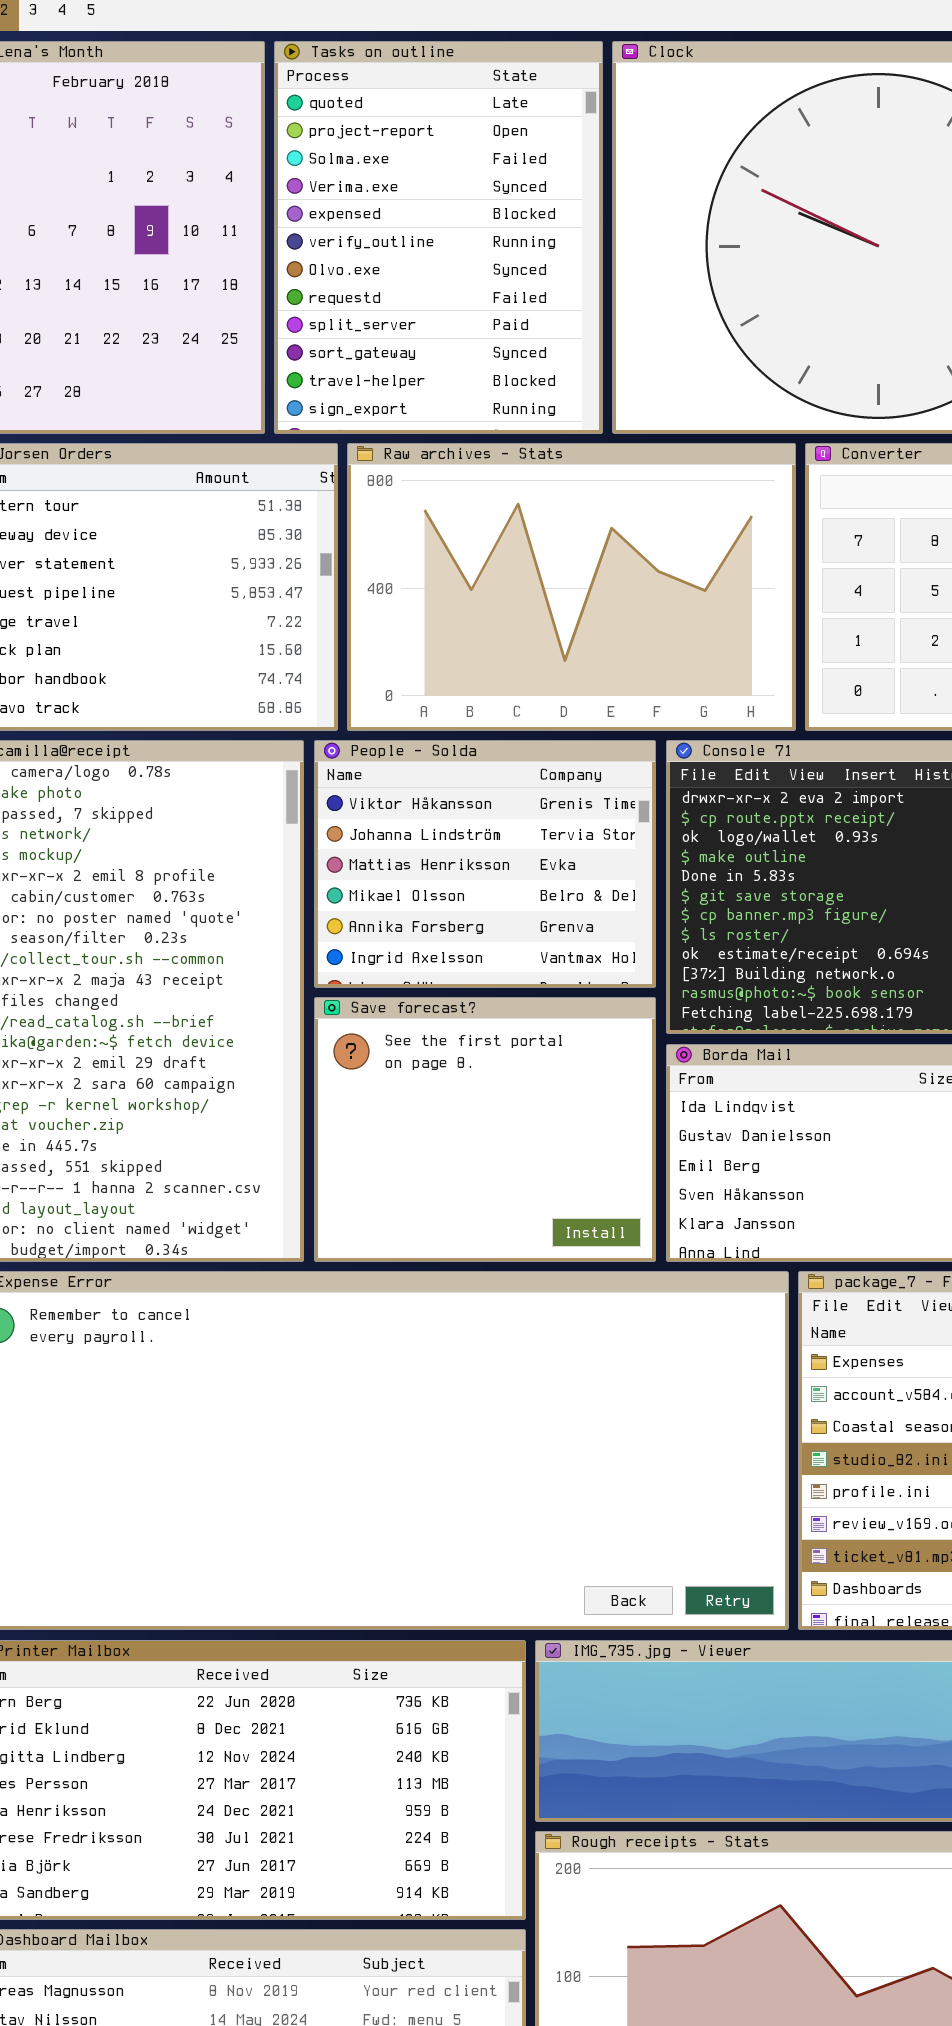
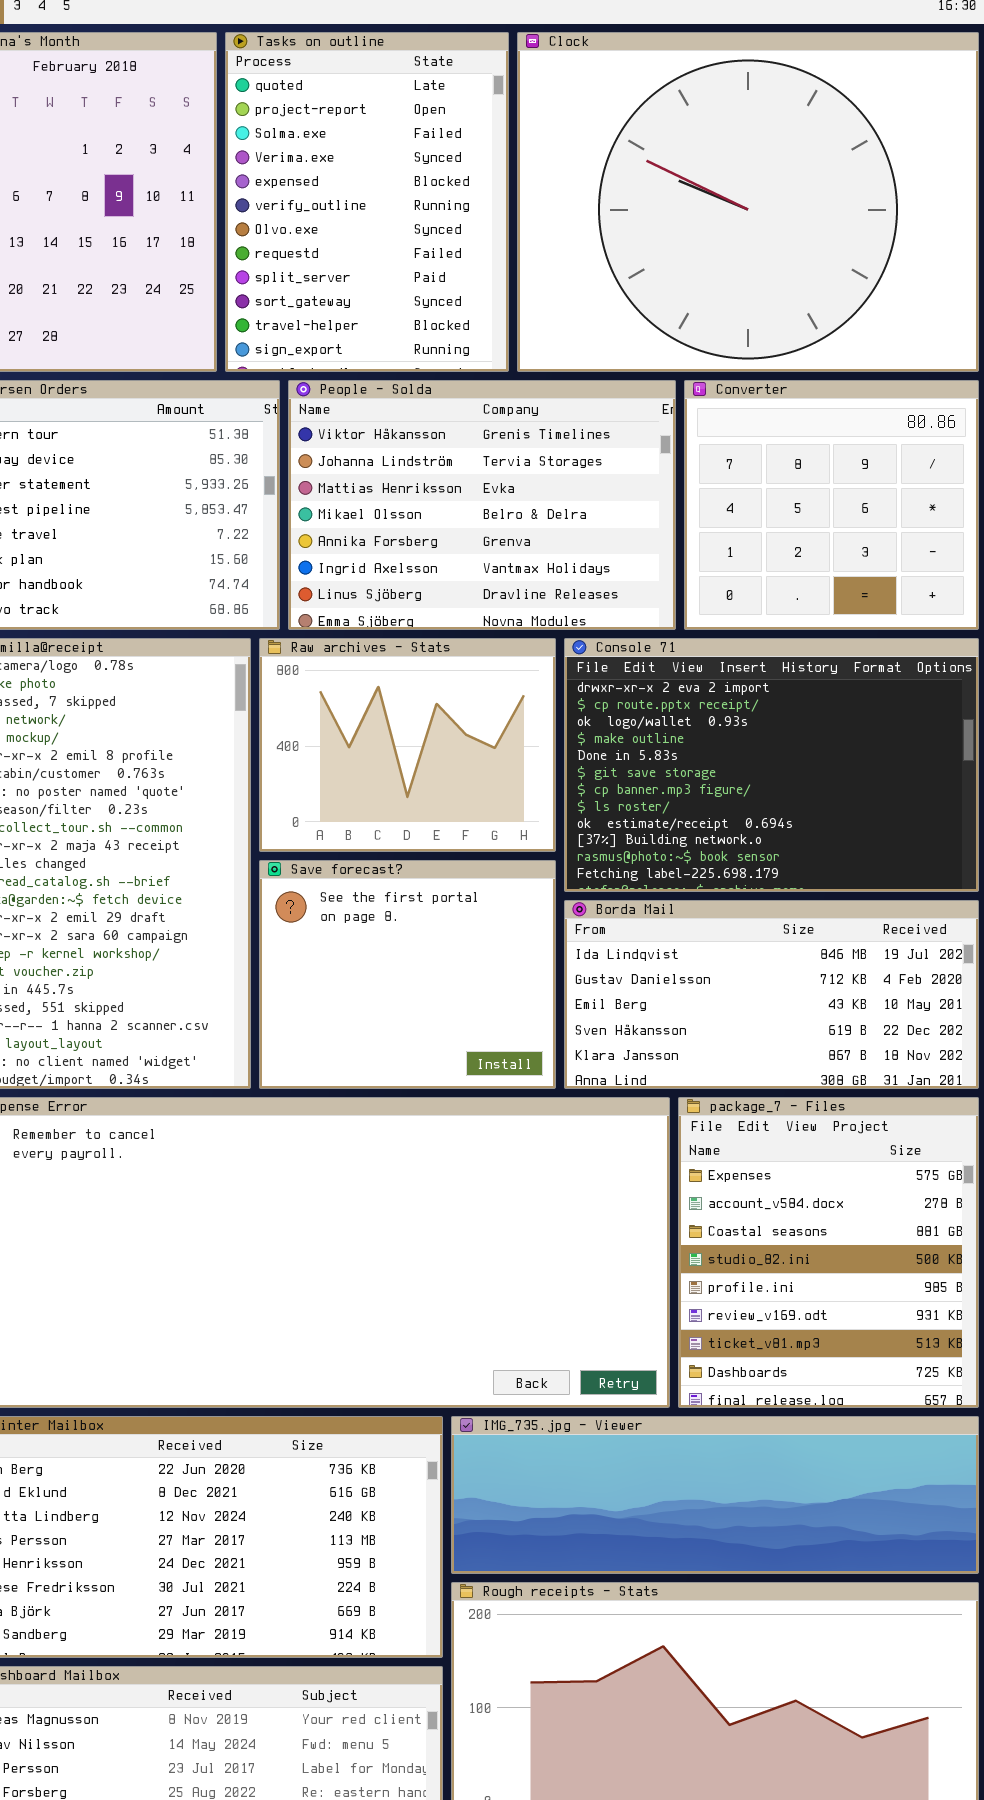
Raw archives - Stats: [347,443,796,731] -> [259,638,556,852], moved, resized
People - Solda: [314,740,656,988] -> [288,380,676,630], moved, resized

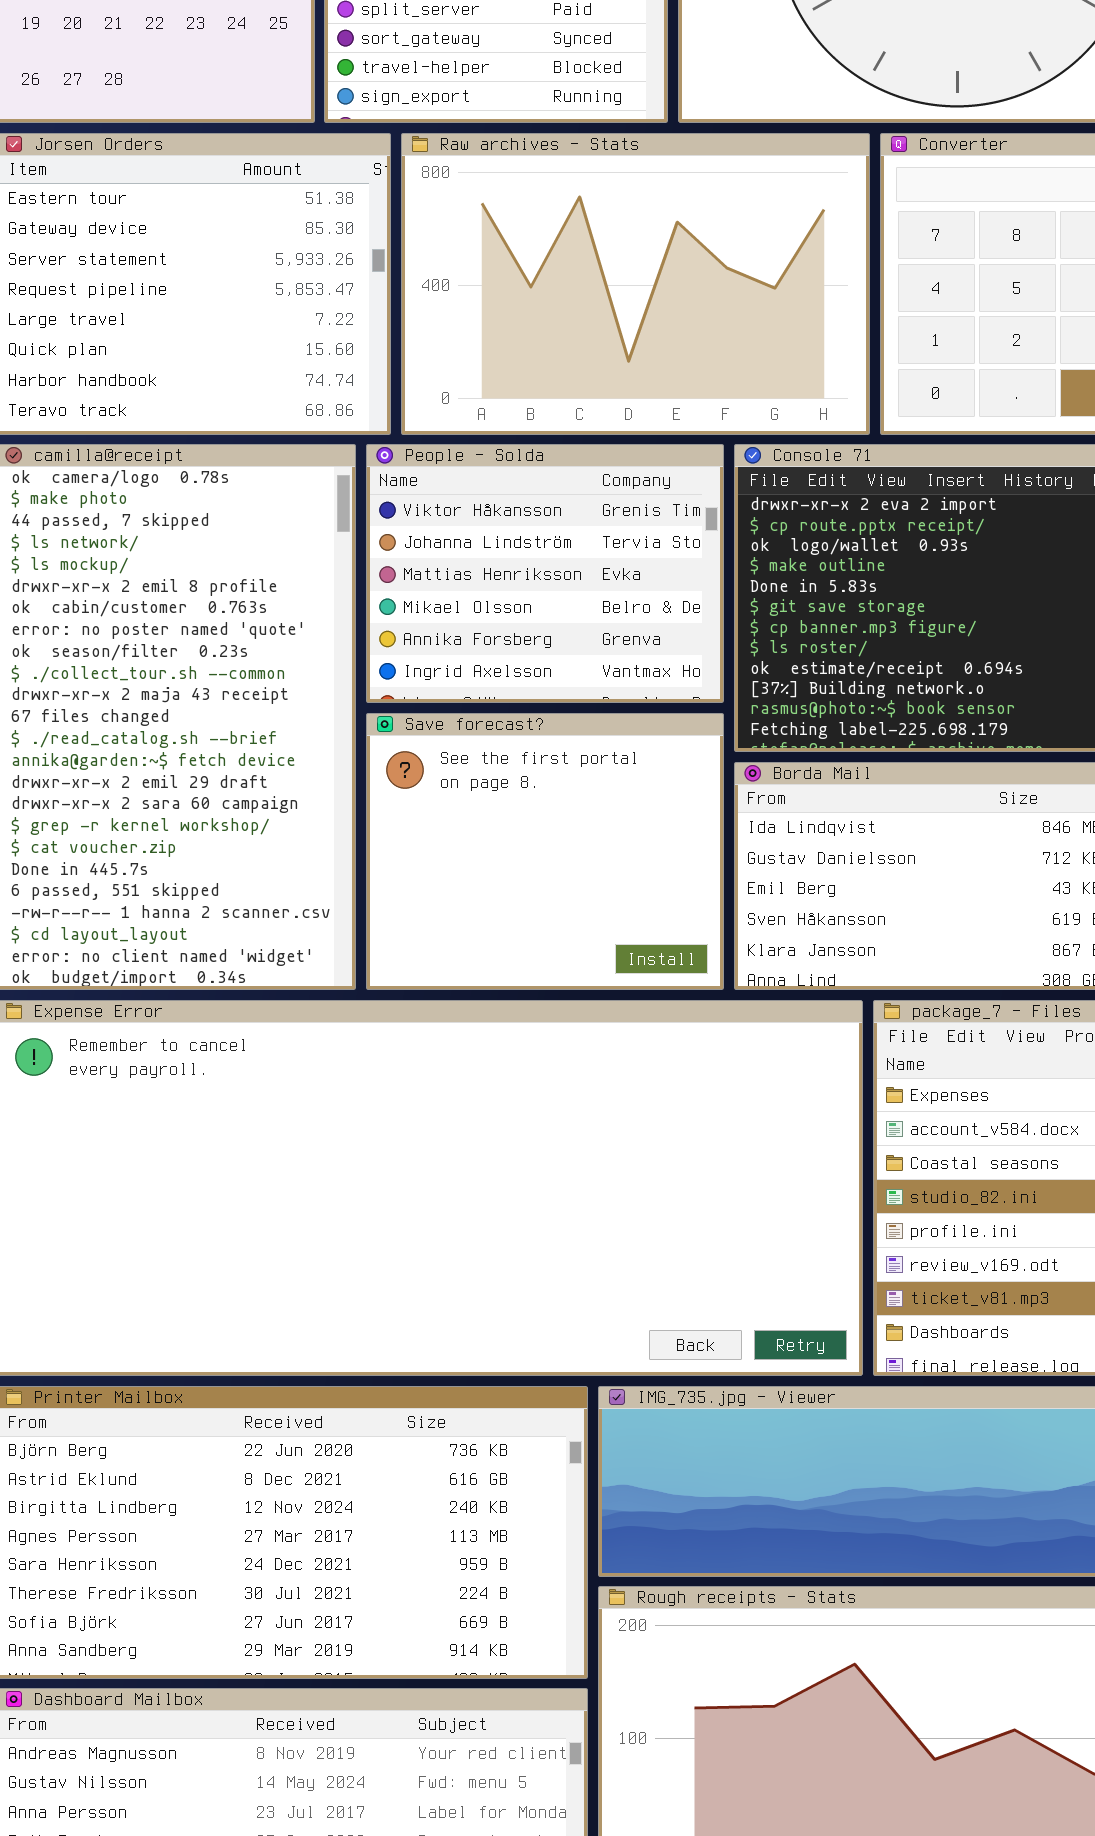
People - Solda: [288,380,676,630] -> [366,444,724,703], moved, resized
Raw archives - Stats: [259,638,556,852] -> [401,133,870,435], moved, resized

